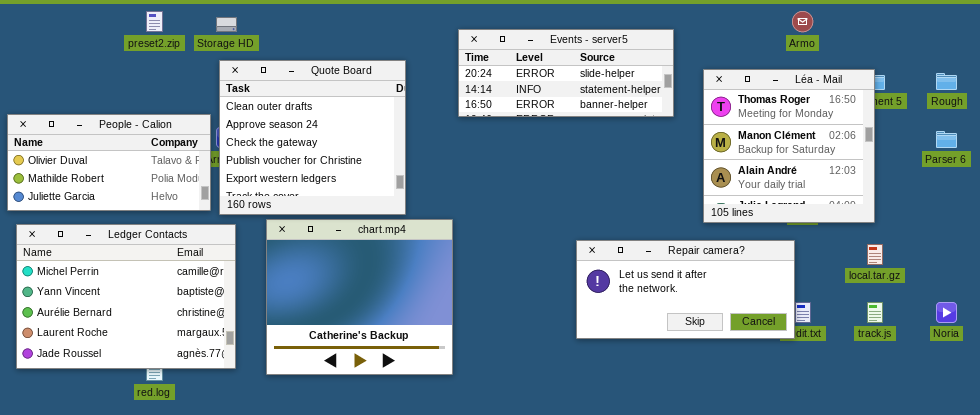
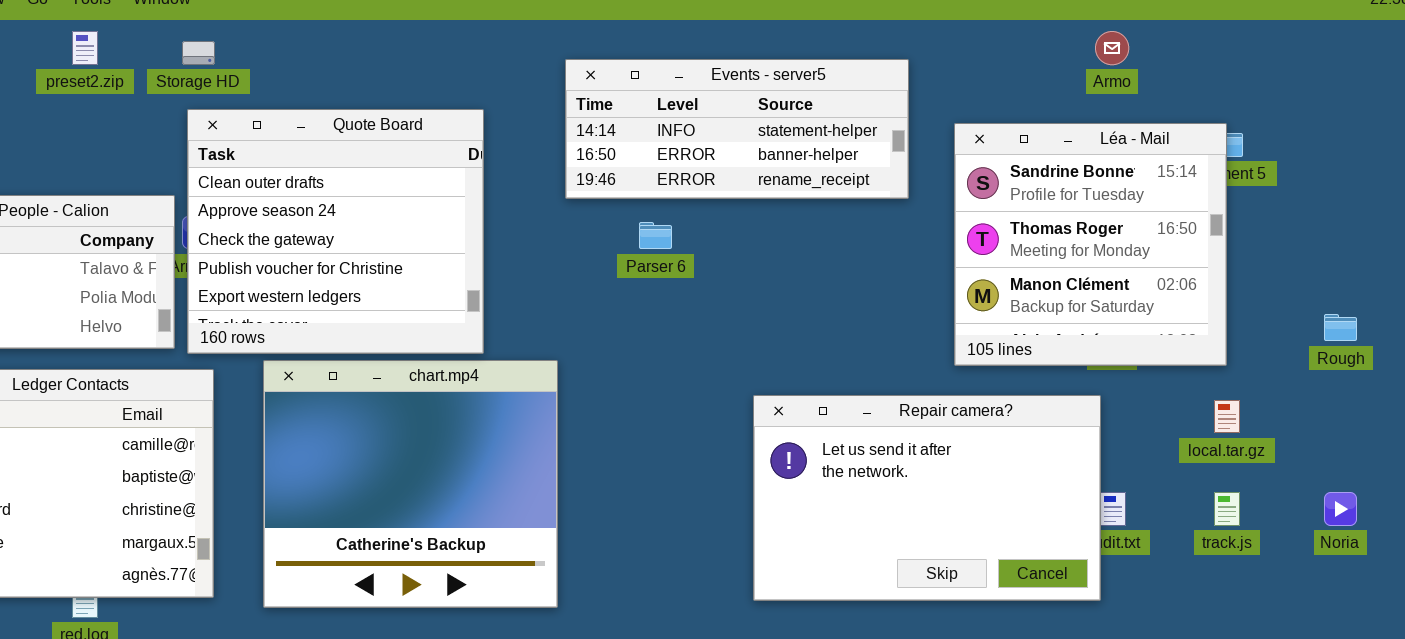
Events - server5: [458,29,674,117] -> [565,59,909,199], scrolled down 1 row
Léa - Mail: [703,69,875,223] -> [954,123,1227,366], scrolled up 1 row
Rough: [936,73,957,90] -> [1324,314,1357,341], moved
Parser 6: [936,131,957,148] -> [639,222,672,249], moved
Repair camera?: [576,240,795,339] -> [753,395,1101,601], resized

